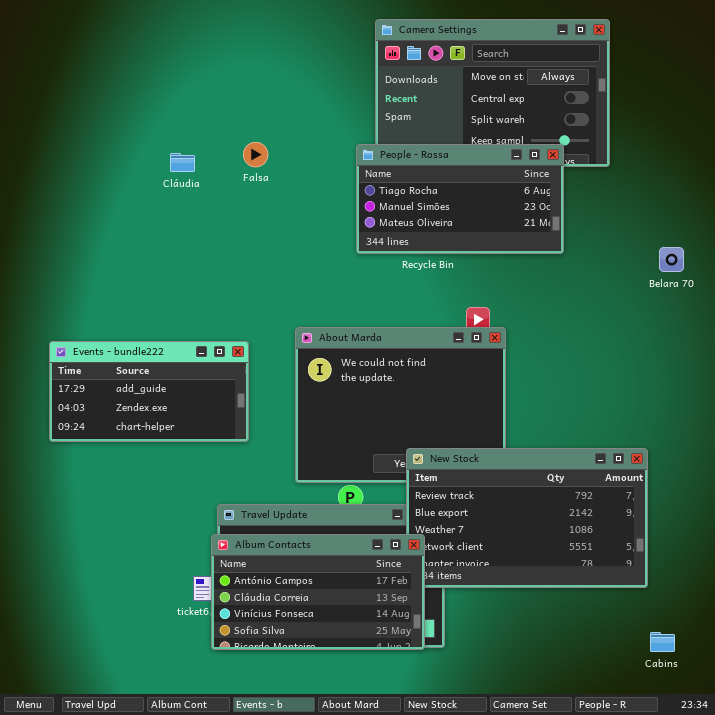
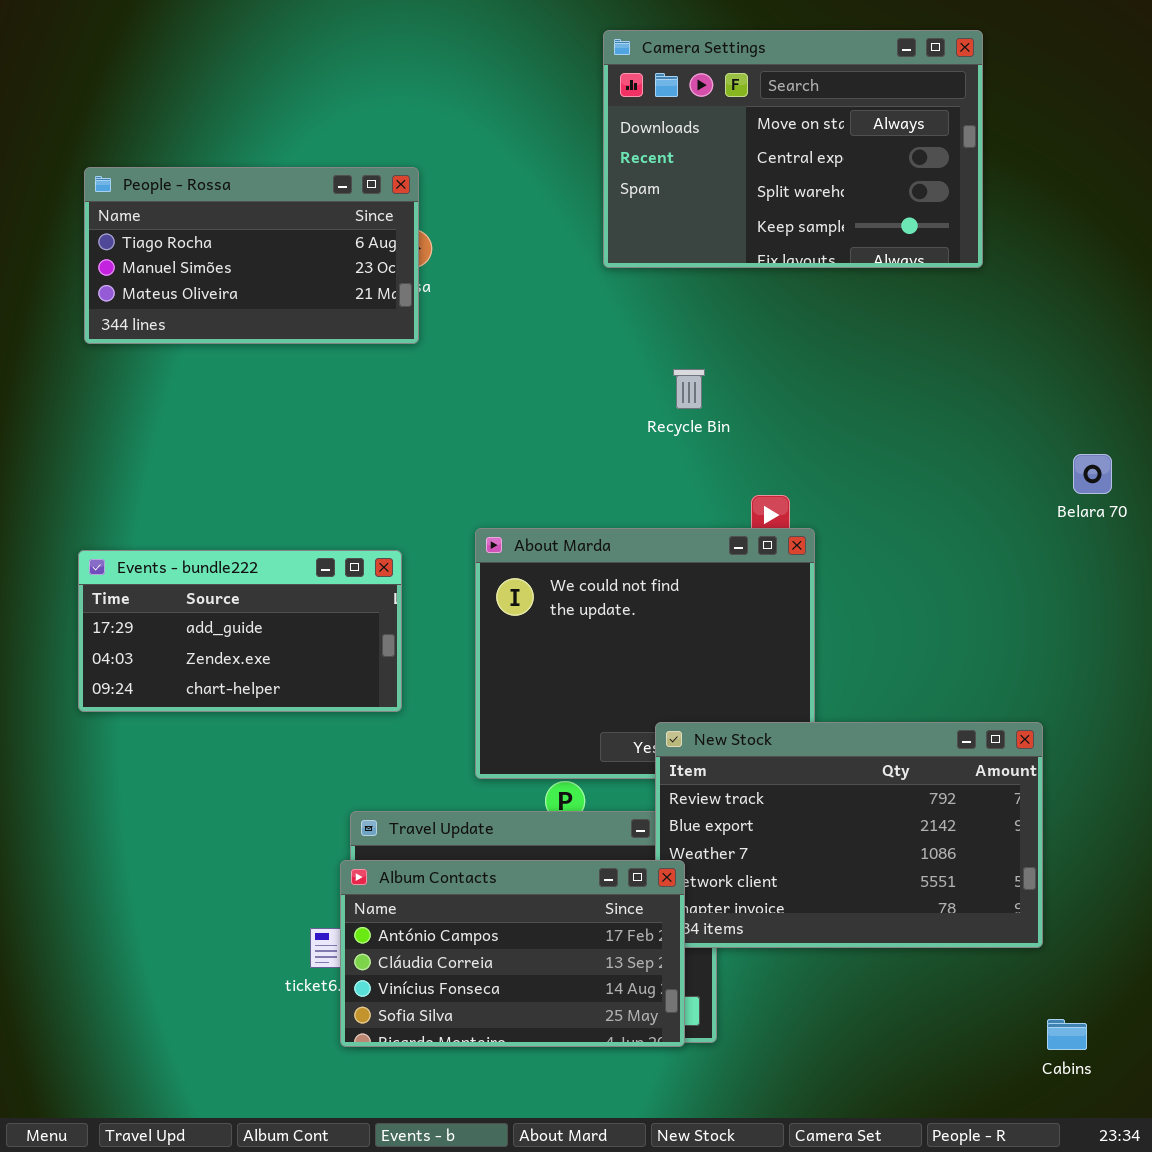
People - Rossa: [356,144,564,254] -> [84,167,419,344], moved
Belara 70: [659,247,684,272] -> [1073,454,1112,494], moved

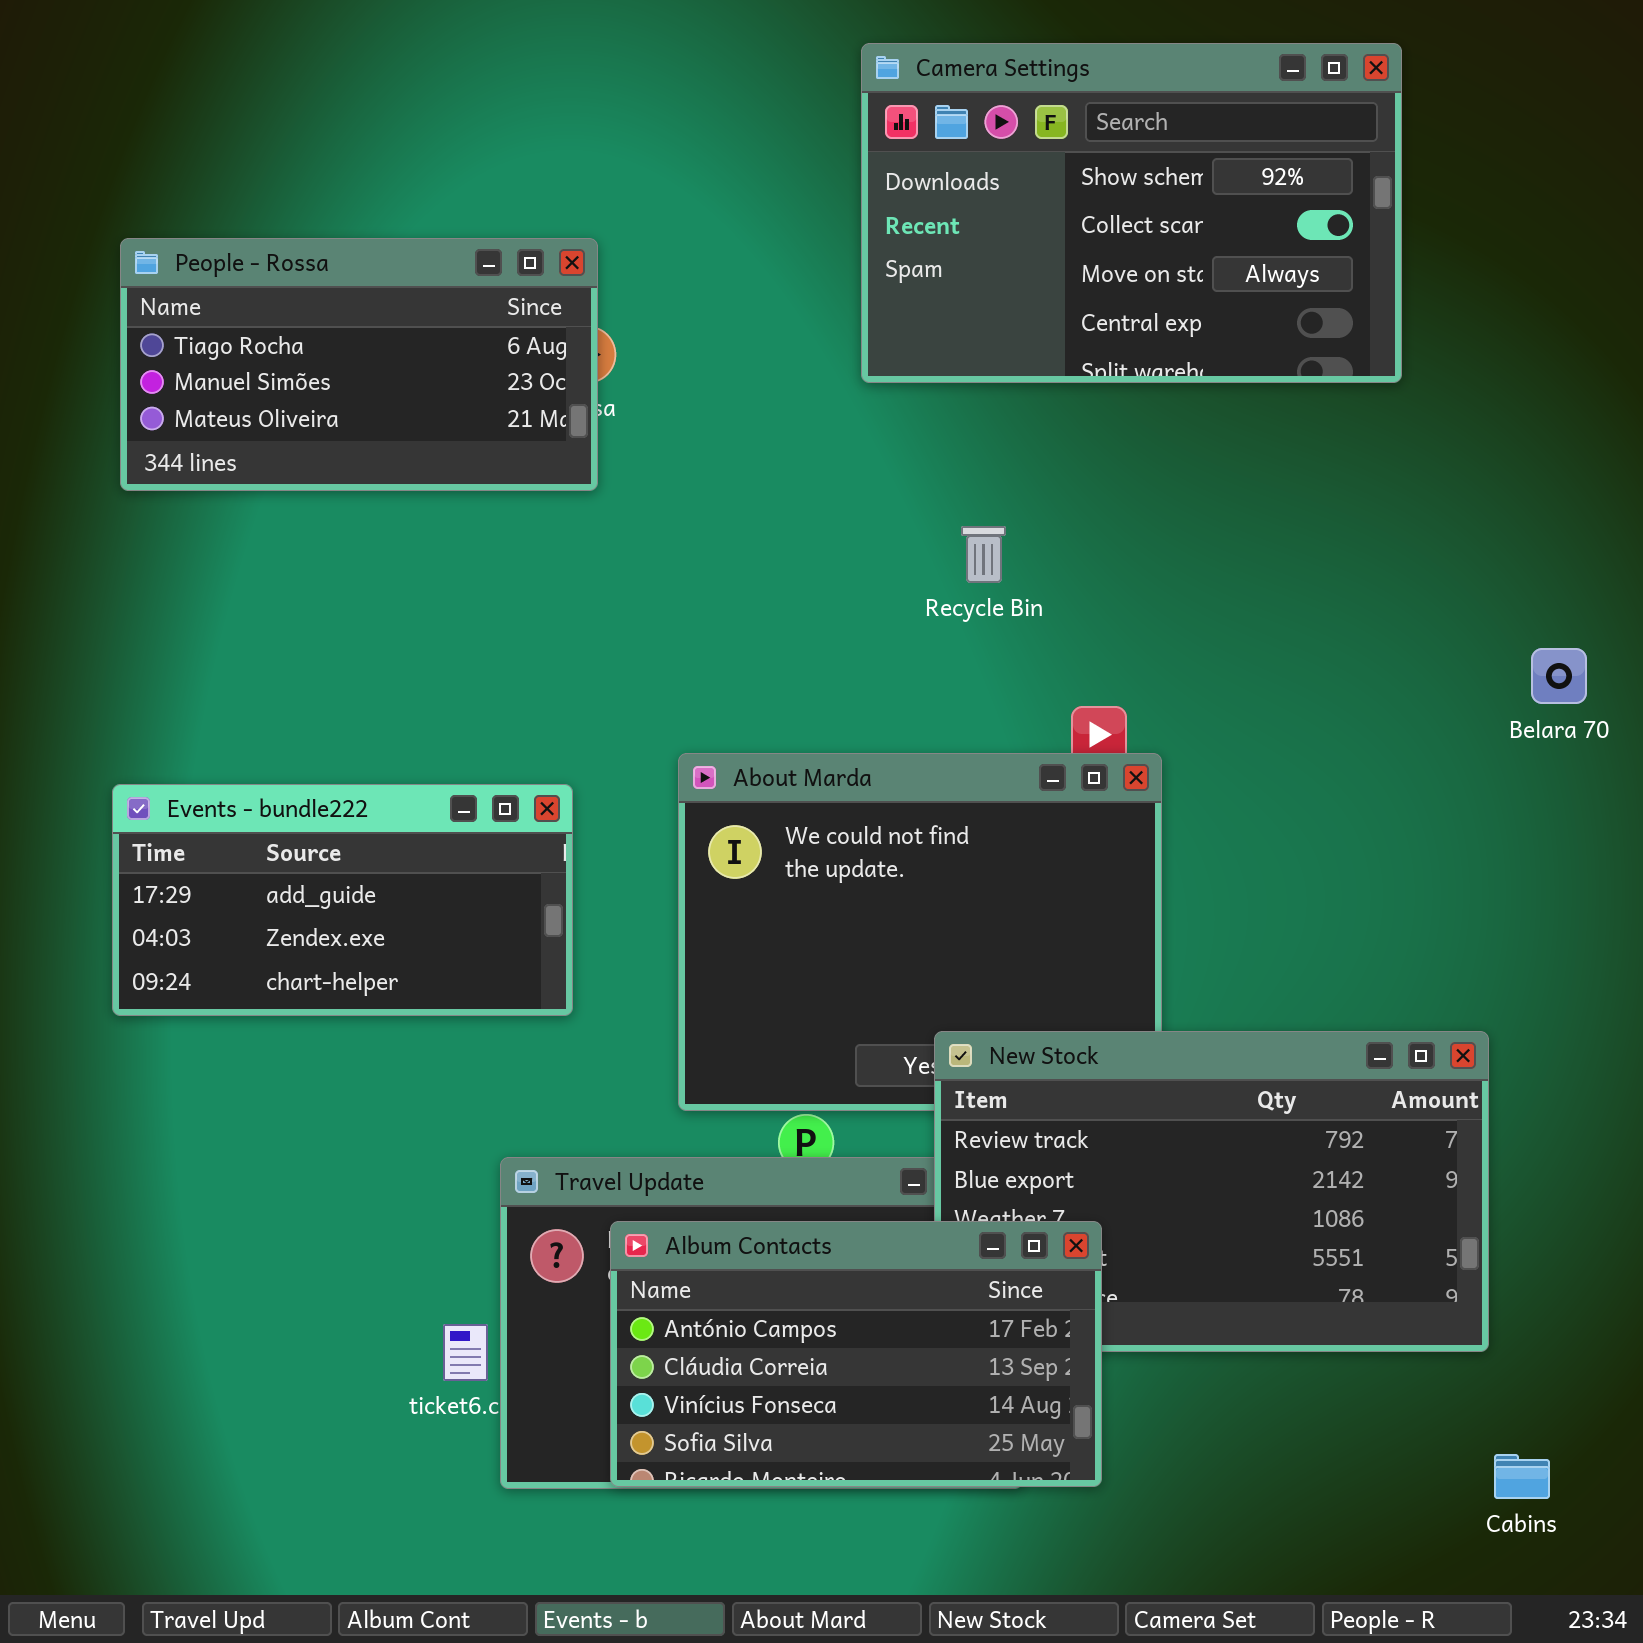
Camera Settings: [603,30,983,268] -> [861,43,1402,383], scrolled up 2 rows
Album Contacts: [340,860,685,1047] -> [610,1221,1102,1487], moved

